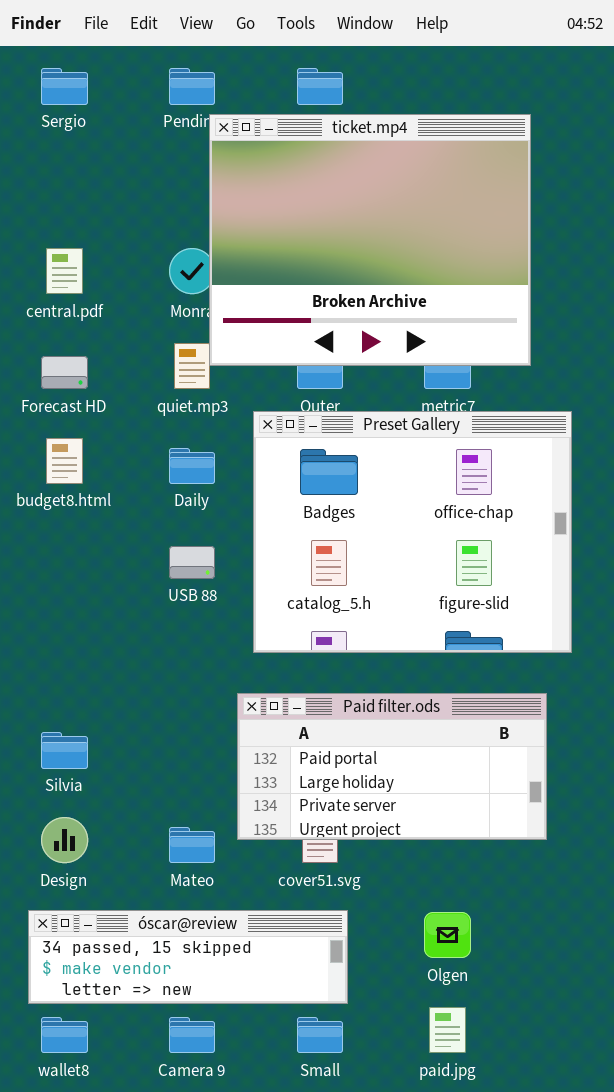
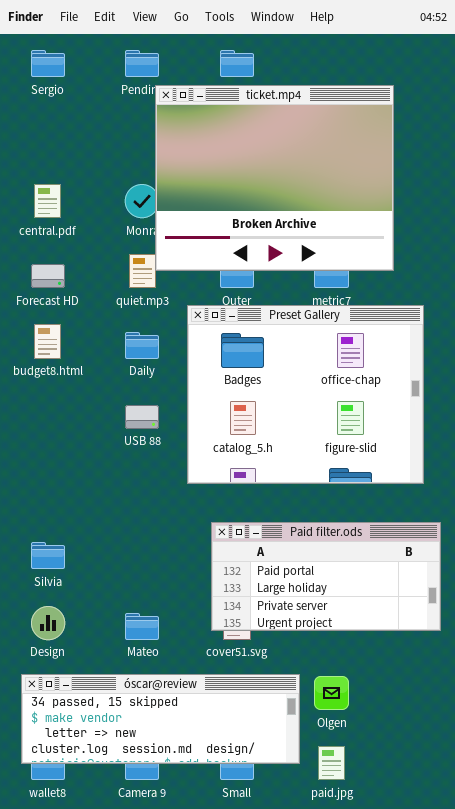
Paid filter.ods: [237,693,547,840] -> [211,522,441,631], moved
óscar@review: [28,910,348,1004] -> [21,674,300,764], resized

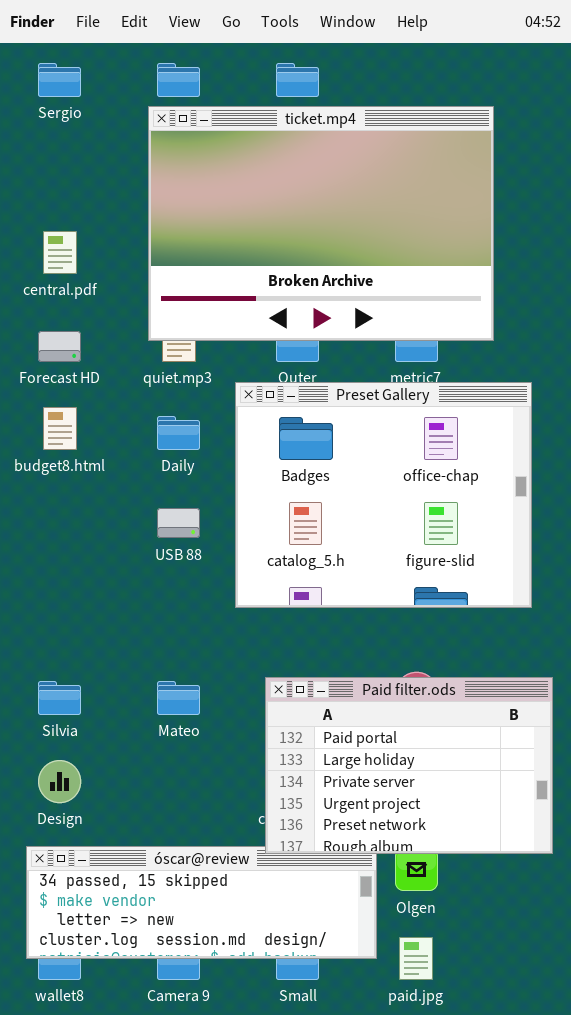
ticket.mp4: [155,85,394,271] -> [148,106,494,341], resized
Paid filter.ods: [211,522,441,631] -> [265,677,553,854], moved, resized
Mateo: [125,613,159,640] -> [157,681,200,715], moved

